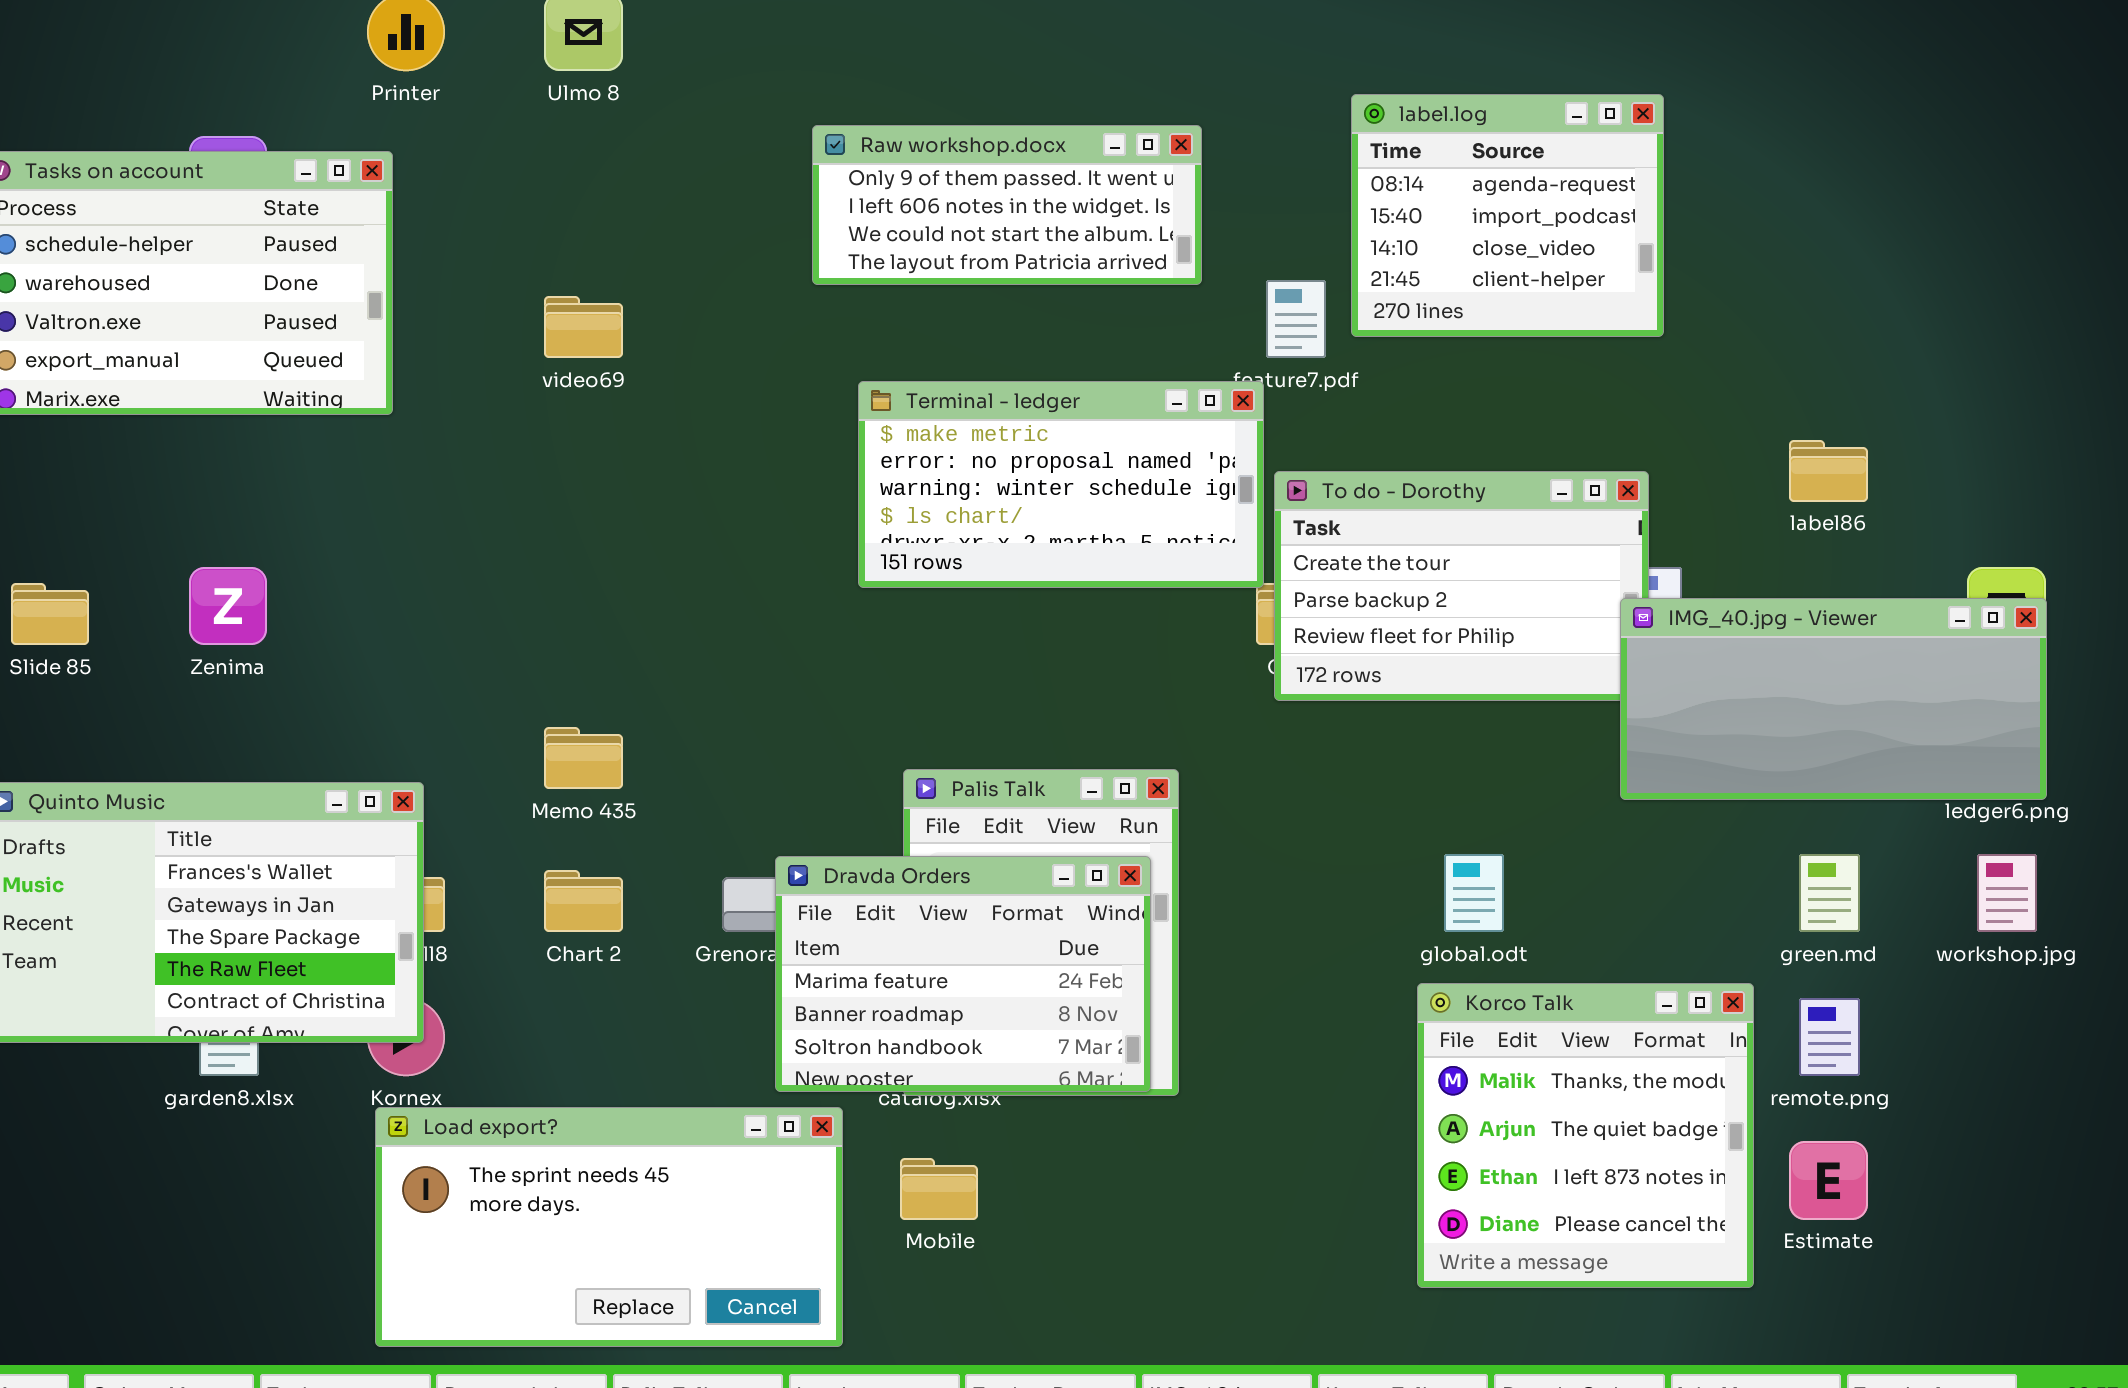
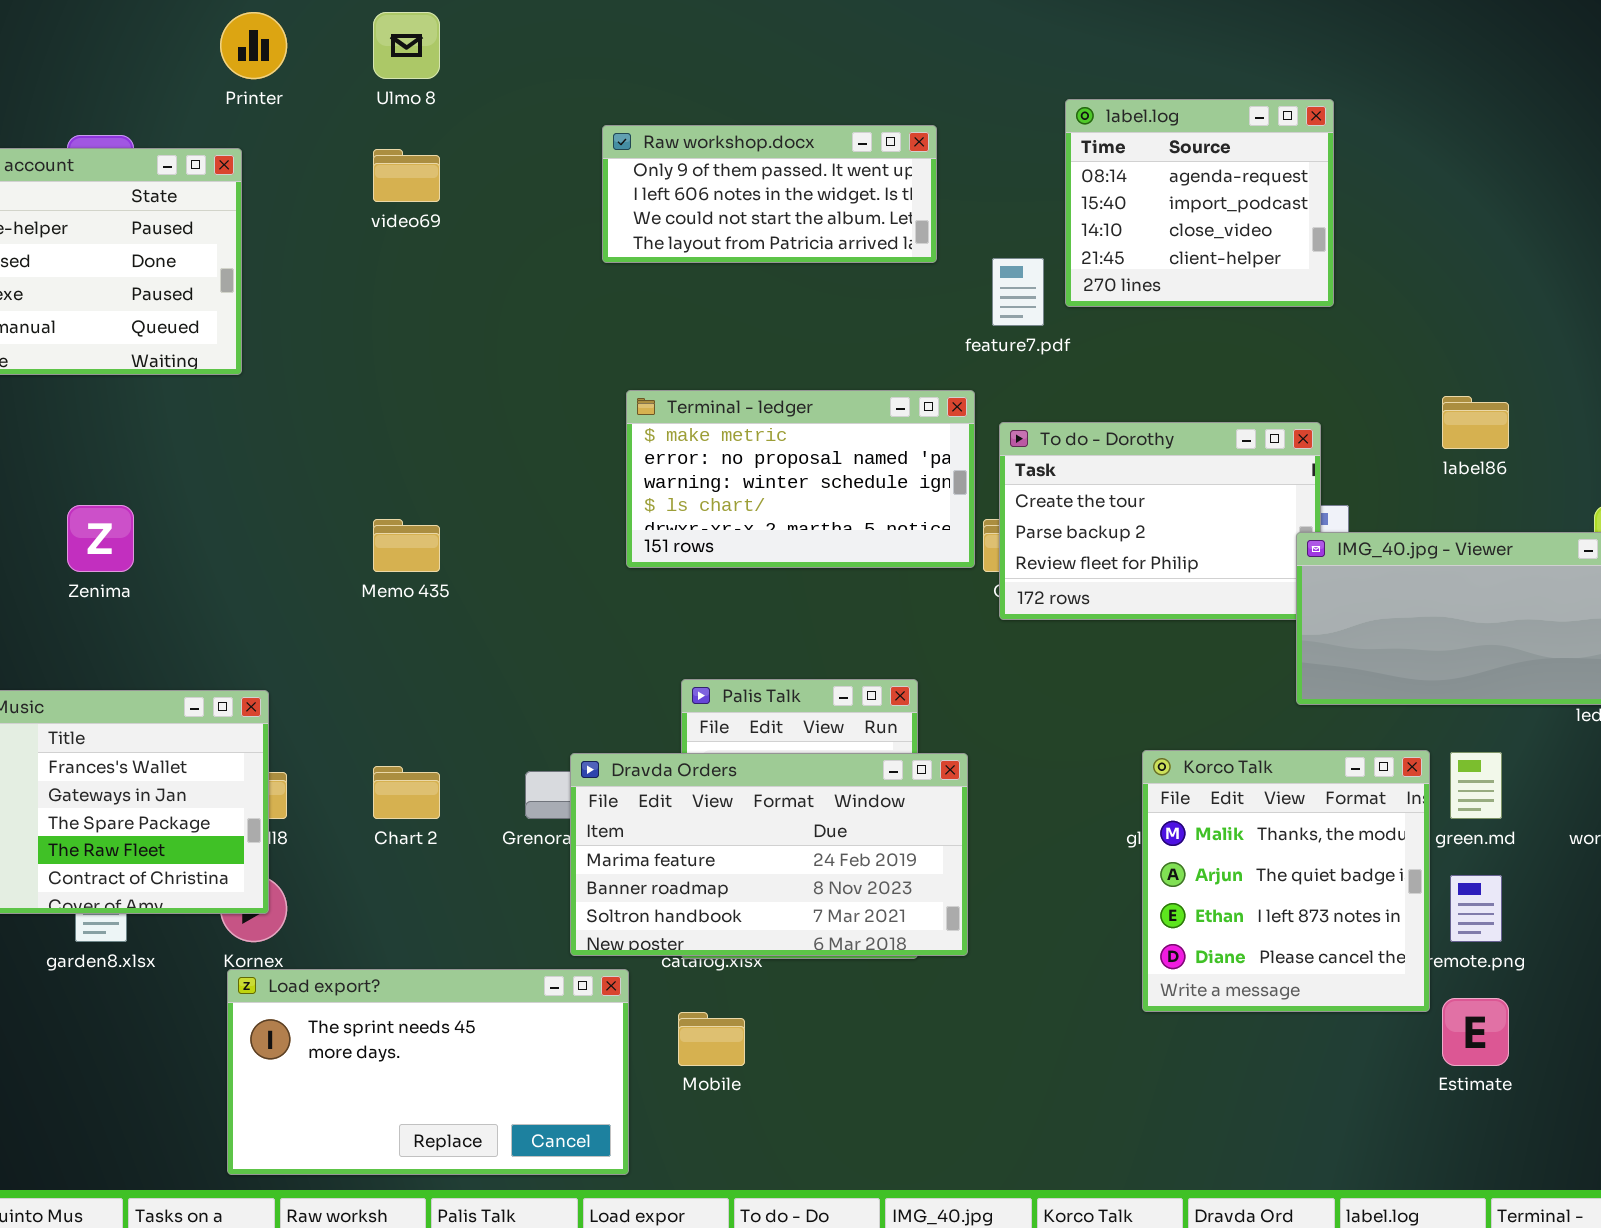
video69: [544,296,623,358] -> [373,149,440,202], moved
Terminal - ledger: [858,381,1264,588] -> [626,390,975,568], moved
Memo 435: [544,727,623,789] -> [373,519,440,572], moved
Dravda Orders: [775,856,1151,1092] -> [570,753,968,956], resized
Korco Talk: [1417,983,1754,1288] -> [1142,750,1430,1012], moved

